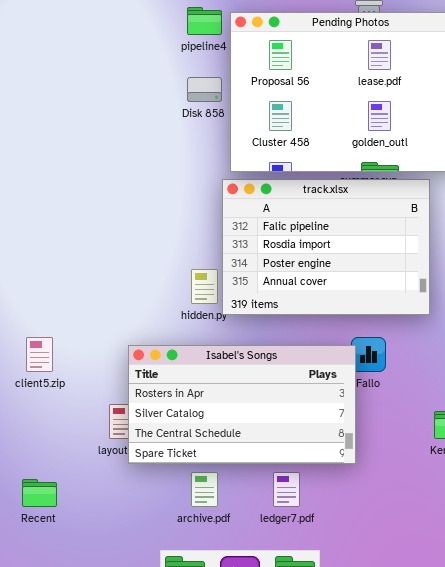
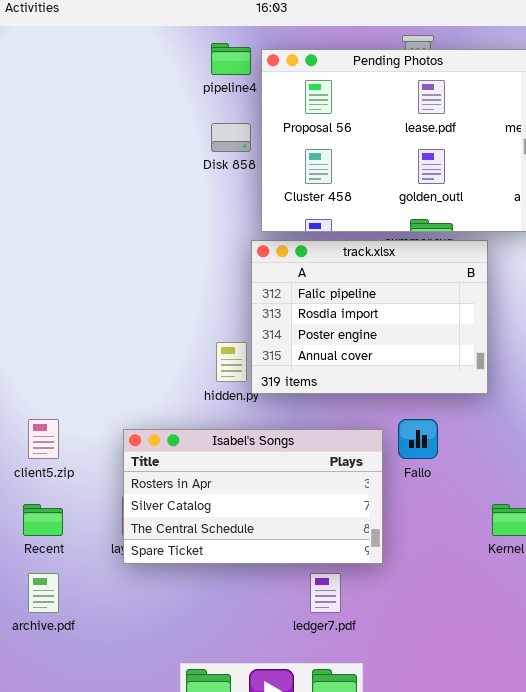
Isabel's Songs: [128,345,356,464] -> [123,429,383,564], moved
archive.pdf: [191,472,218,507] -> [28,573,59,613], moved
Recent: [22,479,57,507] -> [23,504,63,536], moved

